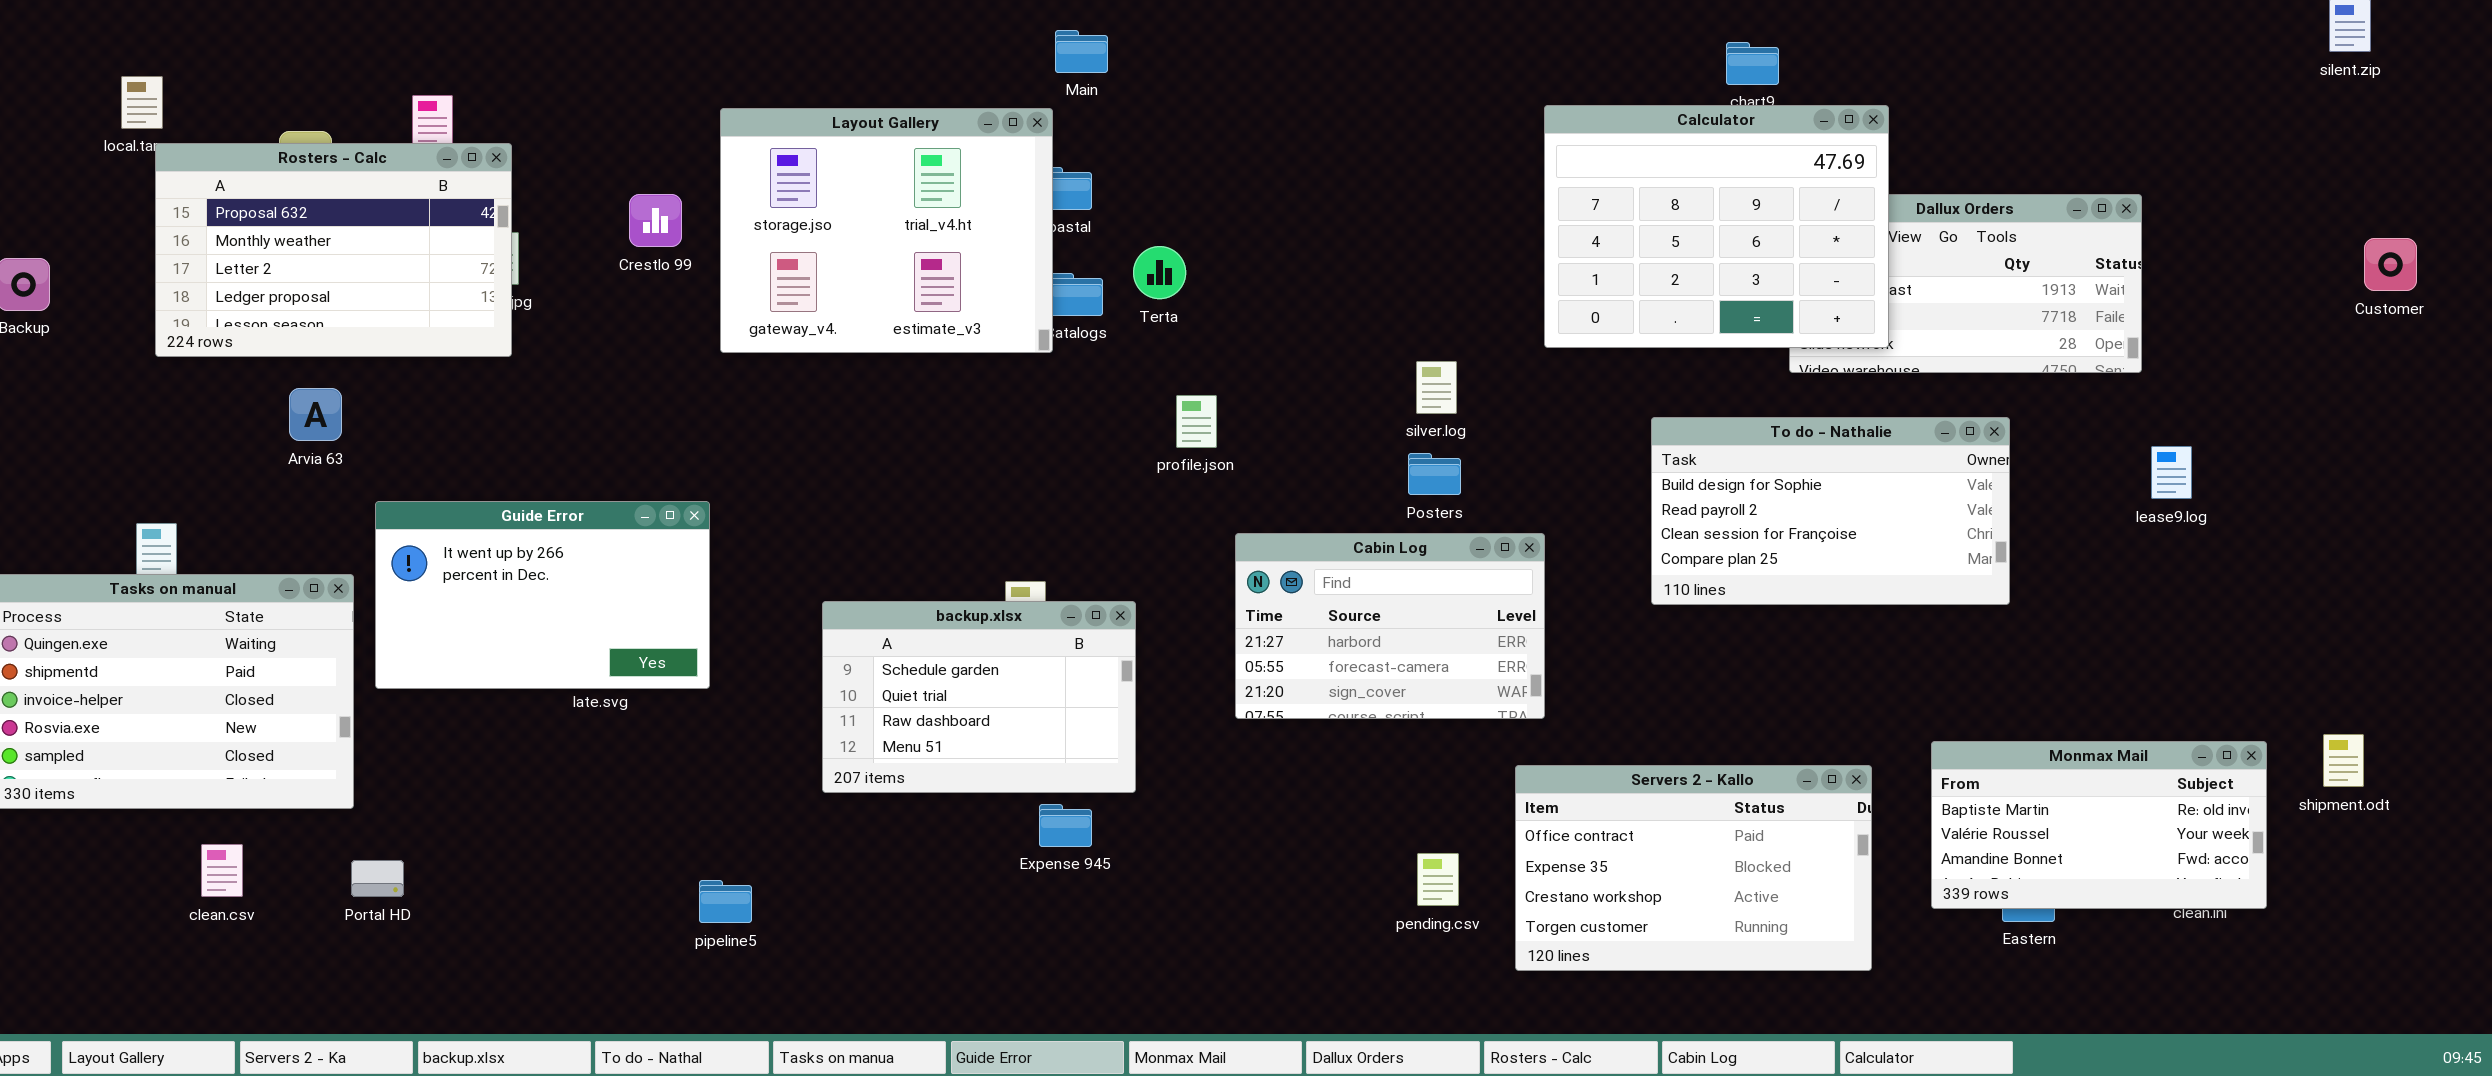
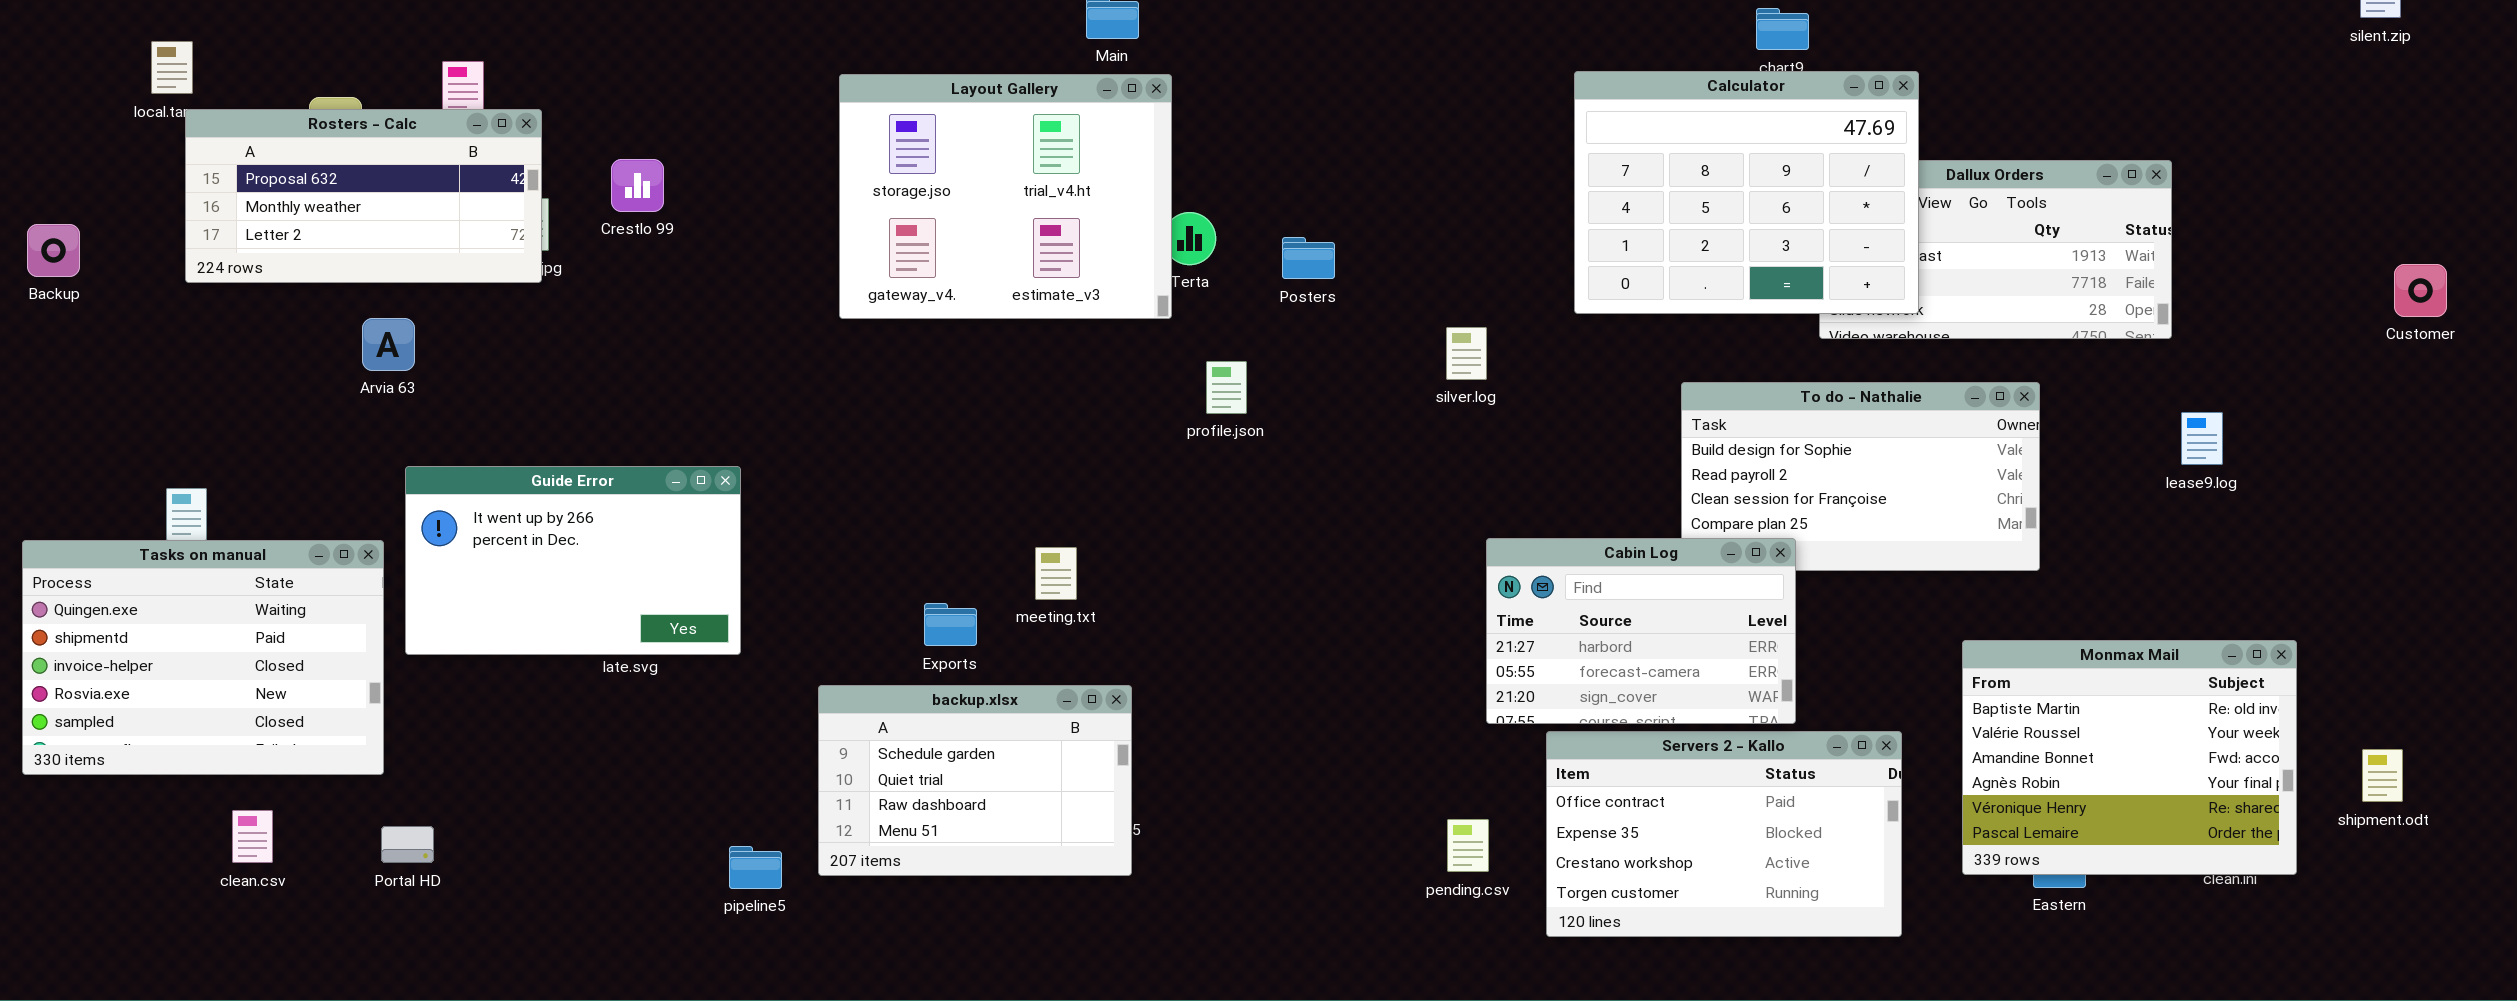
Layout Gallery: [720,108,1053,353] -> [839,74,1172,319], moved
Rosters - Calc: [155,143,512,357] -> [185,109,542,283], resized
Crestlo 99: [629,194,682,247] -> [611,159,664,212], moved
Customer: [2364,238,2417,291] -> [2394,264,2447,317], moved
Arvia 63: [289,388,342,441] -> [362,318,415,371], moved
Posters: [1408,453,1461,495] -> [1282,237,1335,279], moved
Cabin Log: [1235,533,1545,719] -> [1486,538,1796,724], moved
backup.xlsx: [822,601,1136,793] -> [818,685,1132,876], moved
shipment.odt: [2323,734,2364,787] -> [2362,749,2403,802], moved
Monmax Mail: [1931,741,2267,909] -> [1962,640,2297,875], resized

